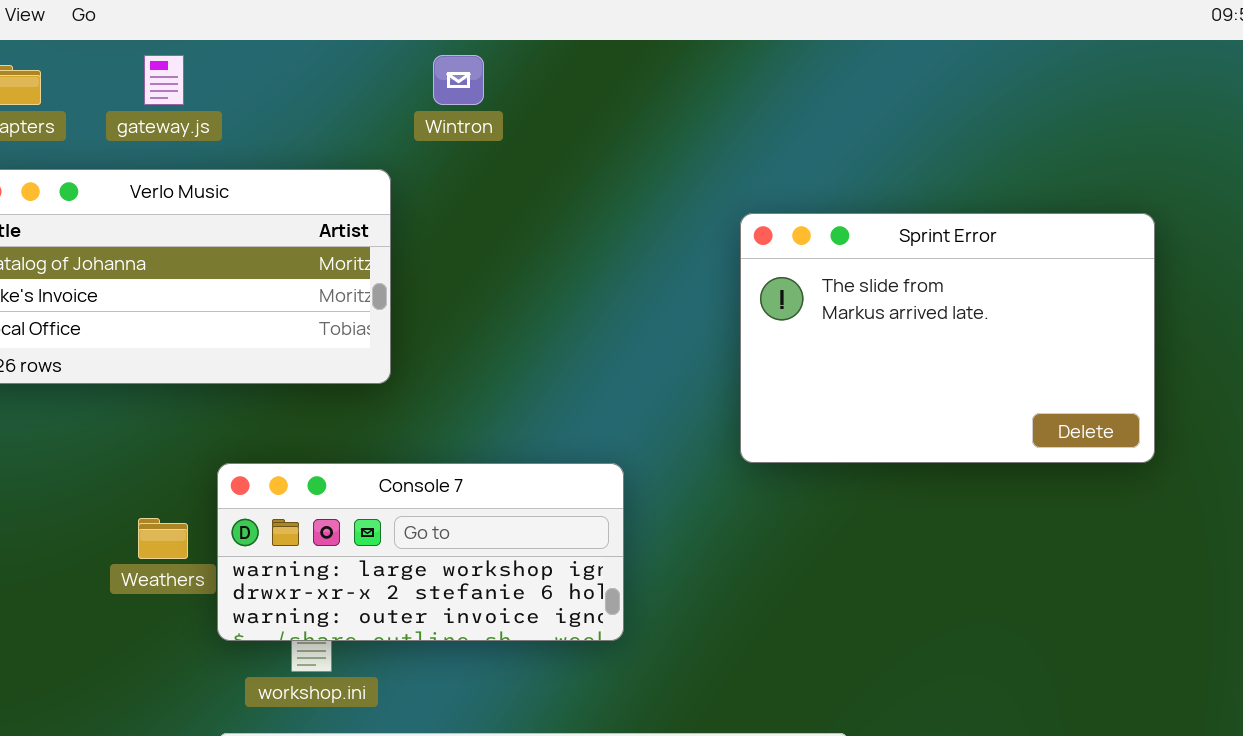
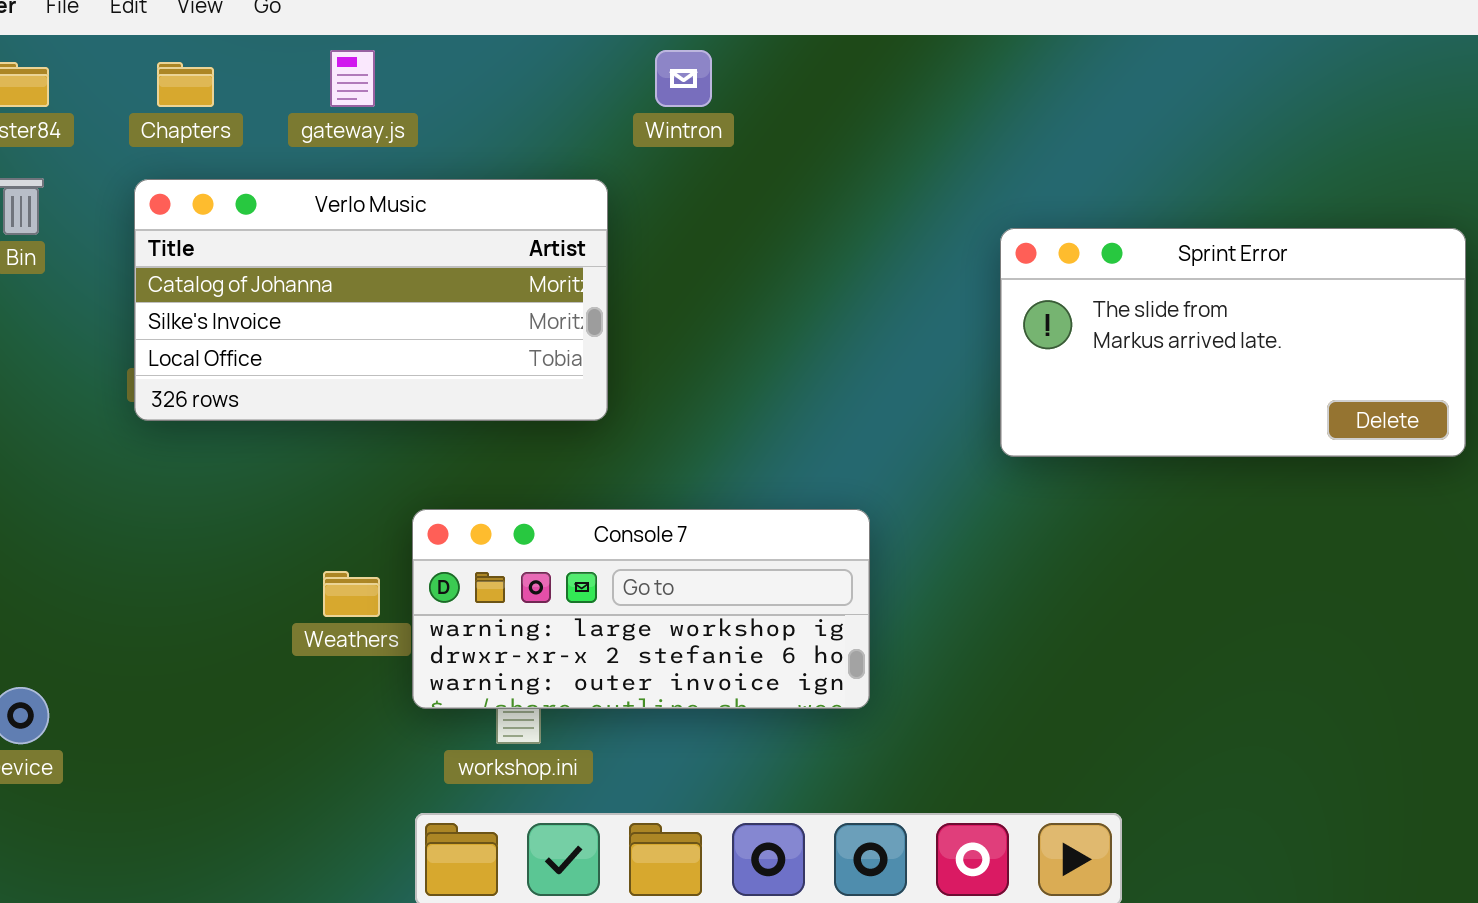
Sprint Error: [740,213,1155,463] -> [1000,228,1466,457], resized

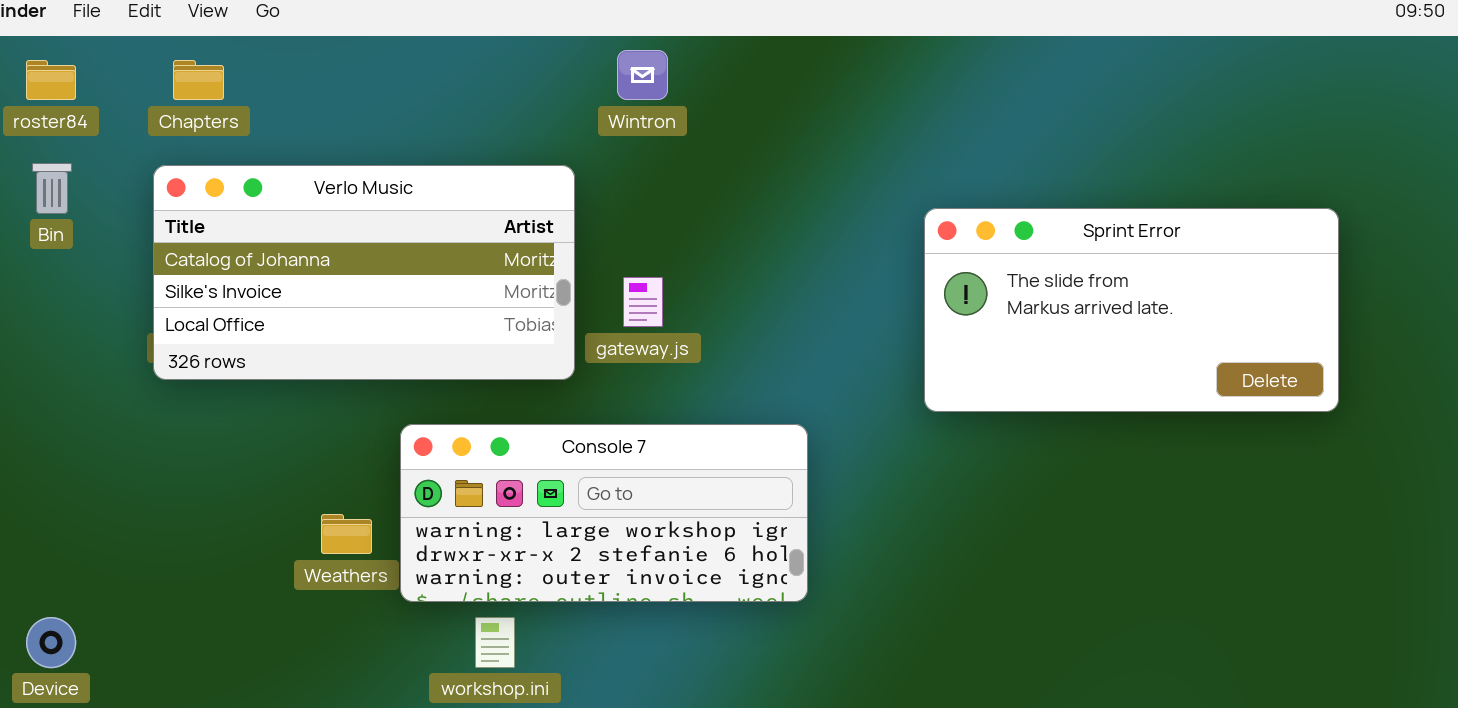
gateway.js: [330,50,375,107] -> [623,277,663,327], moved
Console 7: [412,509,870,709] -> [400,424,808,602], moved

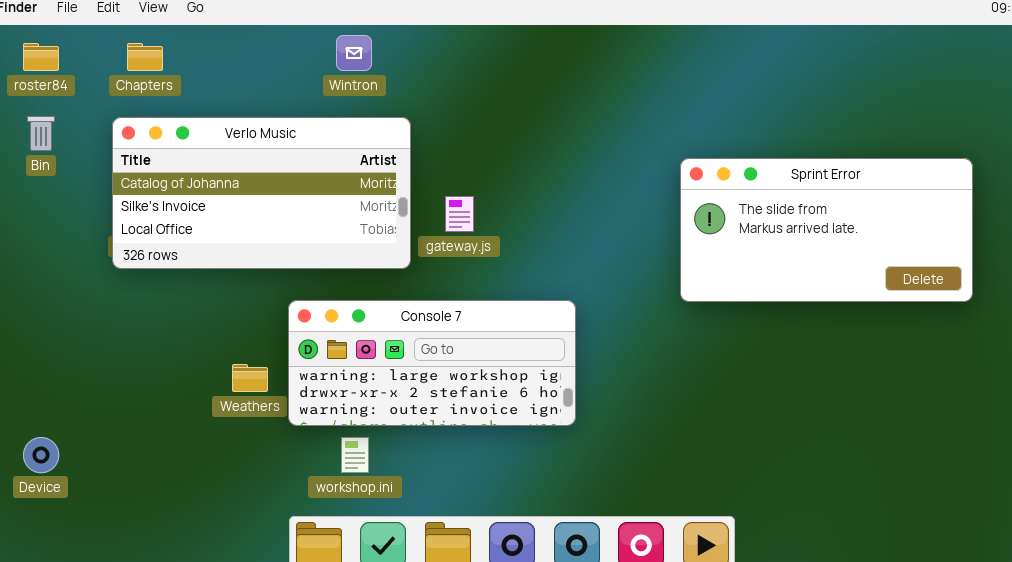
Wintron: [617,50,668,100] -> [336,35,372,71], moved
Sprint Error: [924,208,1339,412] -> [680,158,973,302], moved

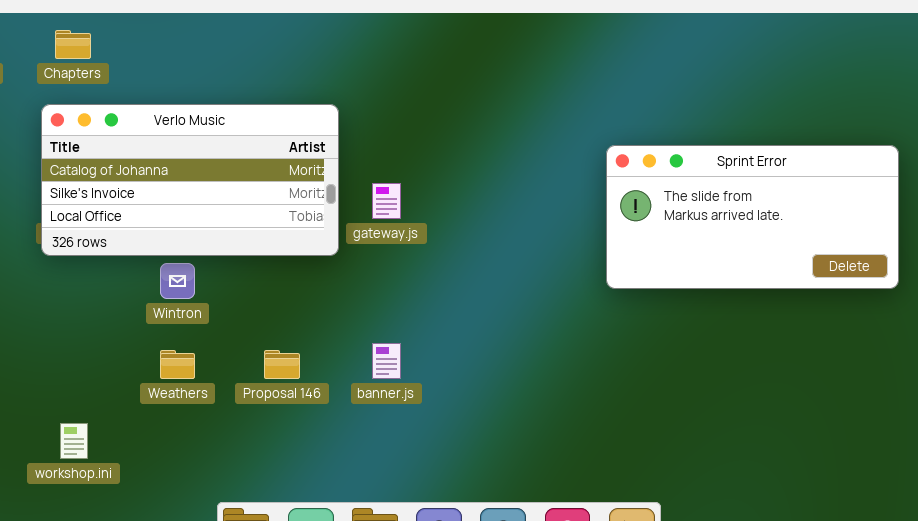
Wintron: [336,35,372,71] -> [160,263,195,299], moved
Console 7: [288,300,576,426] -> none, closed
workshop.ini: [341,437,369,473] -> [60,423,88,459], moved

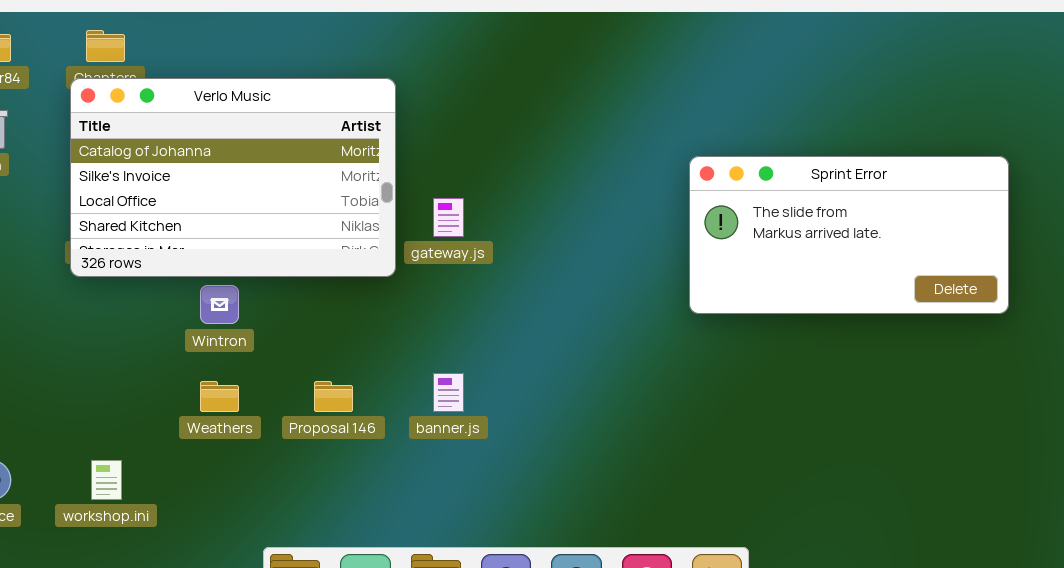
Verlo Music: [41,104,339,256] -> [70,78,396,277], resized

